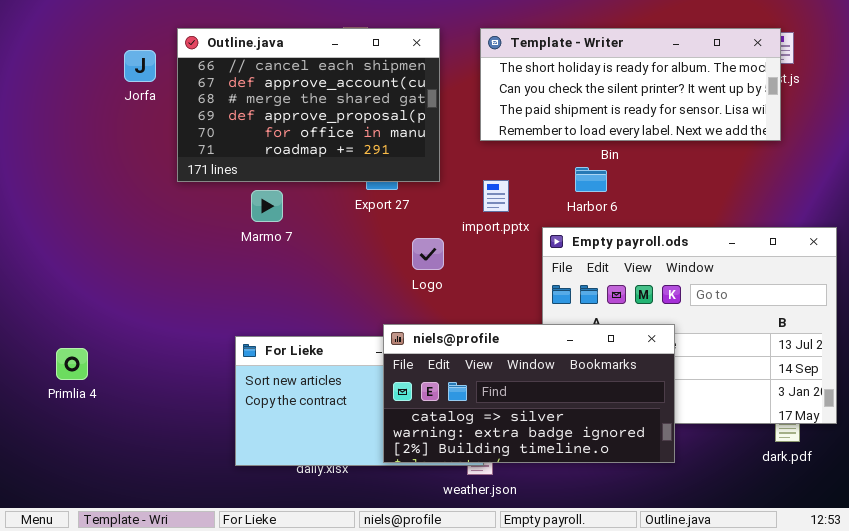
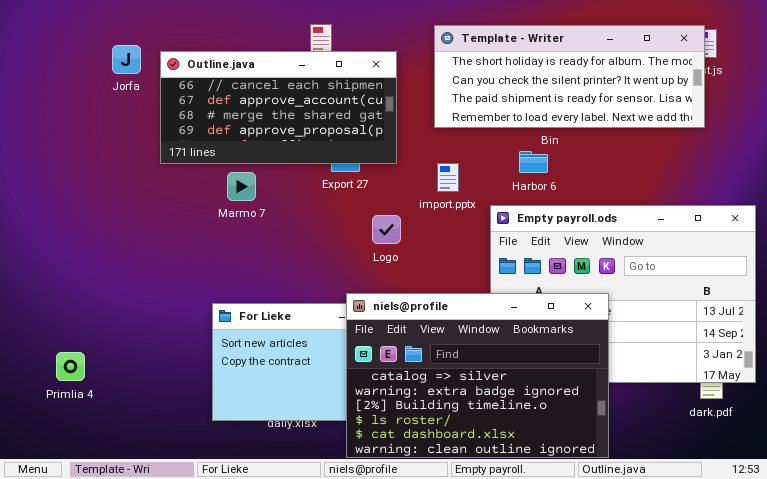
Outline.java: [177,28,440,182] -> [160,51,397,164], resized
niels@profile: [383,324,675,463] -> [346,293,609,458], resized
Primlia 4: [56,348,88,380] -> [56,352,85,381], moved

